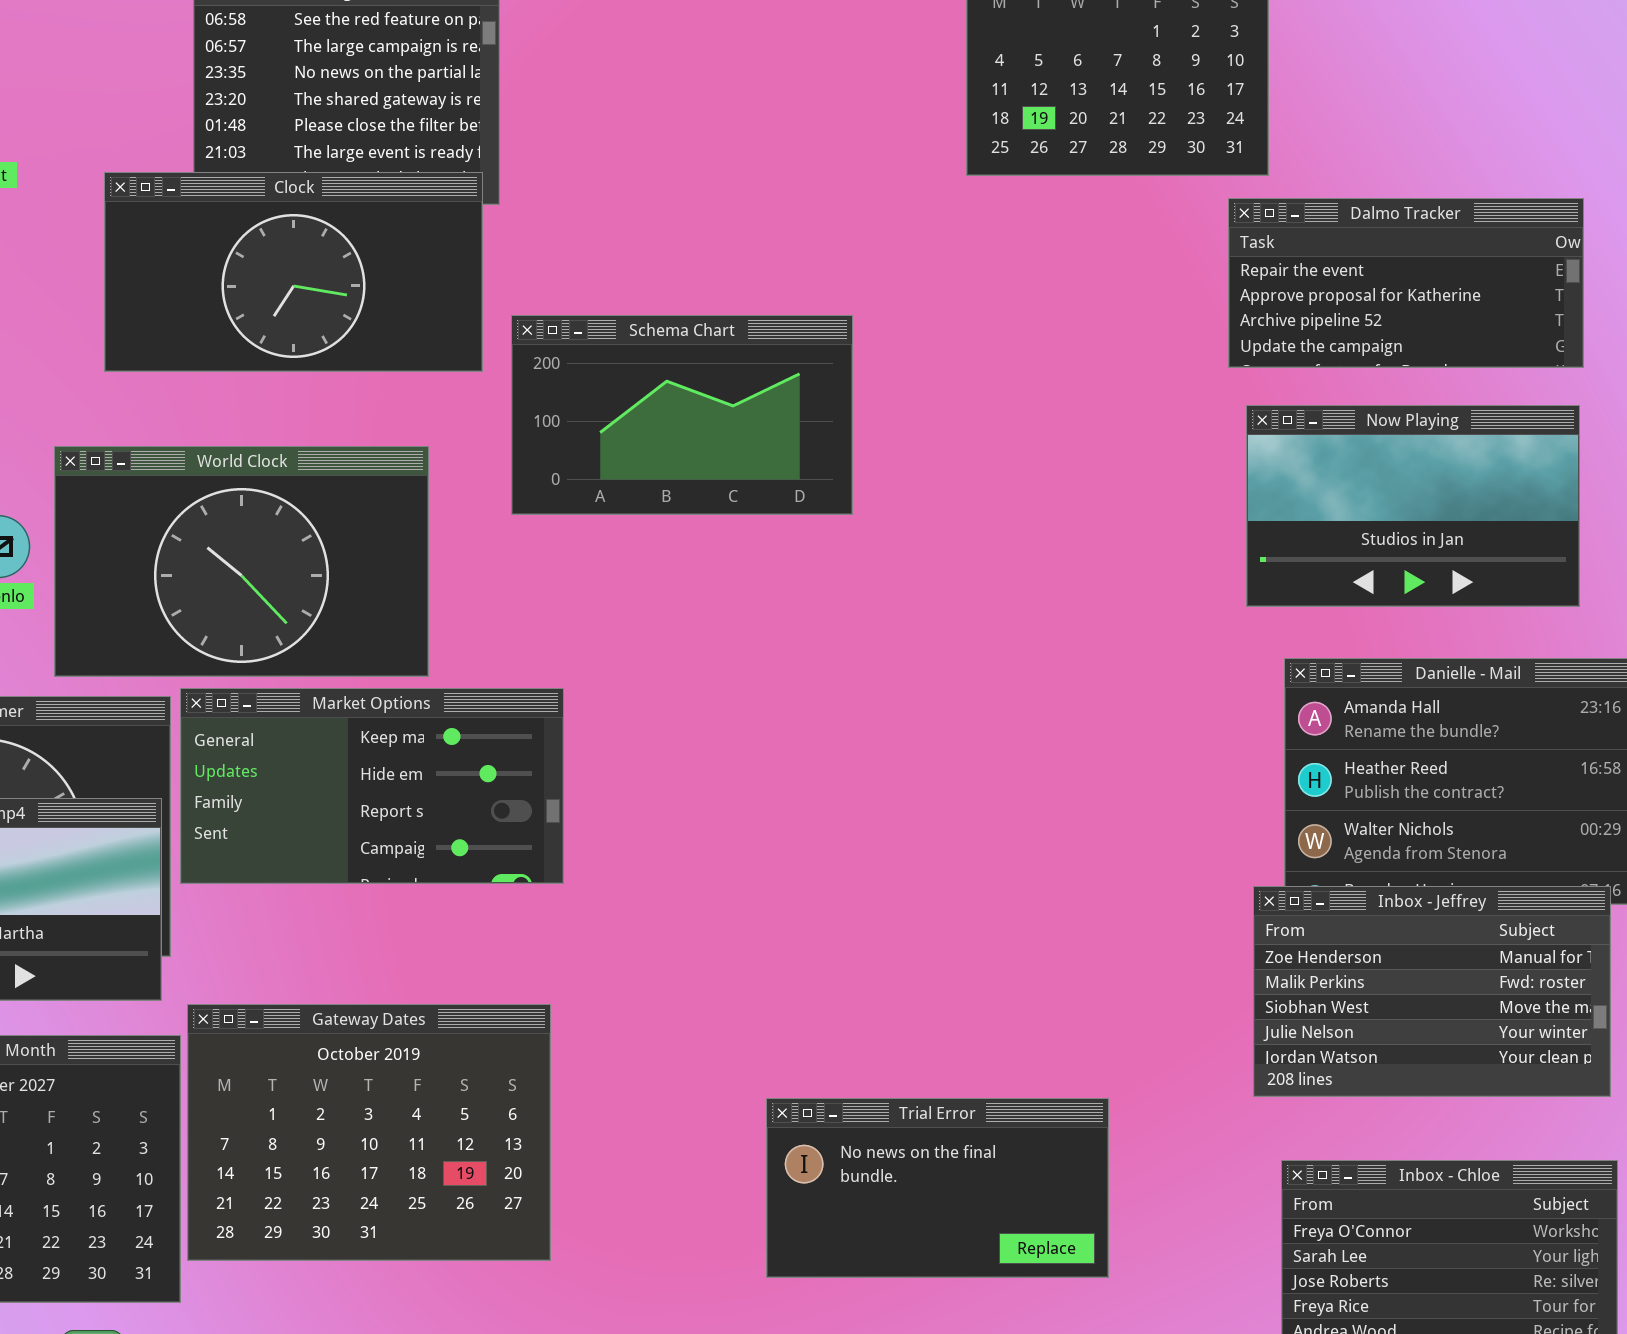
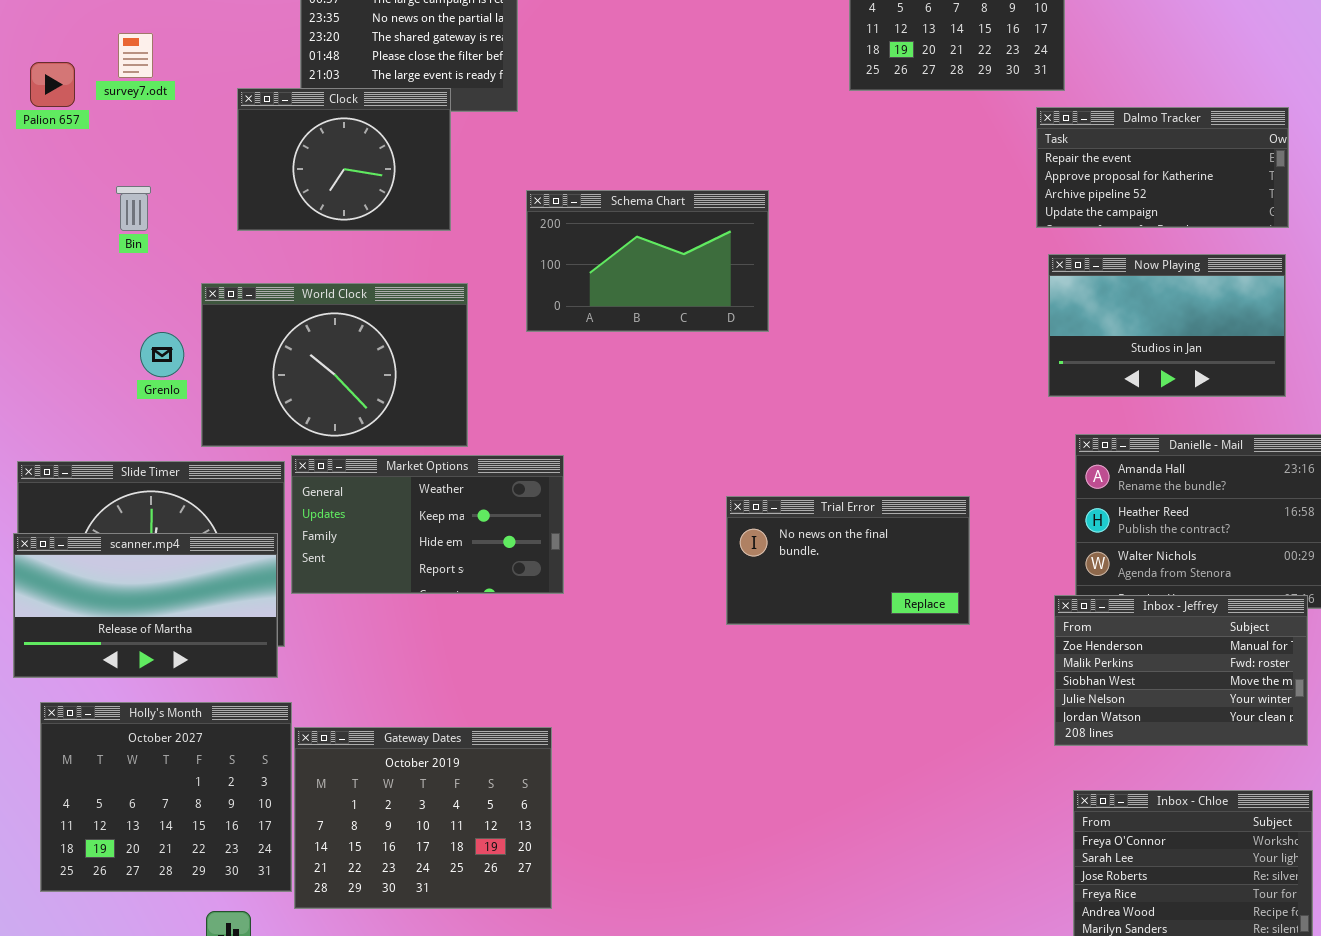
Clock: [104,172,483,372] -> [237,88,451,231], resized
Market Options: [180,688,564,884] -> [291,455,564,594], scrolled up 1 row
Gateway Dates: [187,1004,551,1261] -> [294,727,552,909], moved
Trial Error: [766,1098,1109,1278] -> [726,496,970,625], moved

